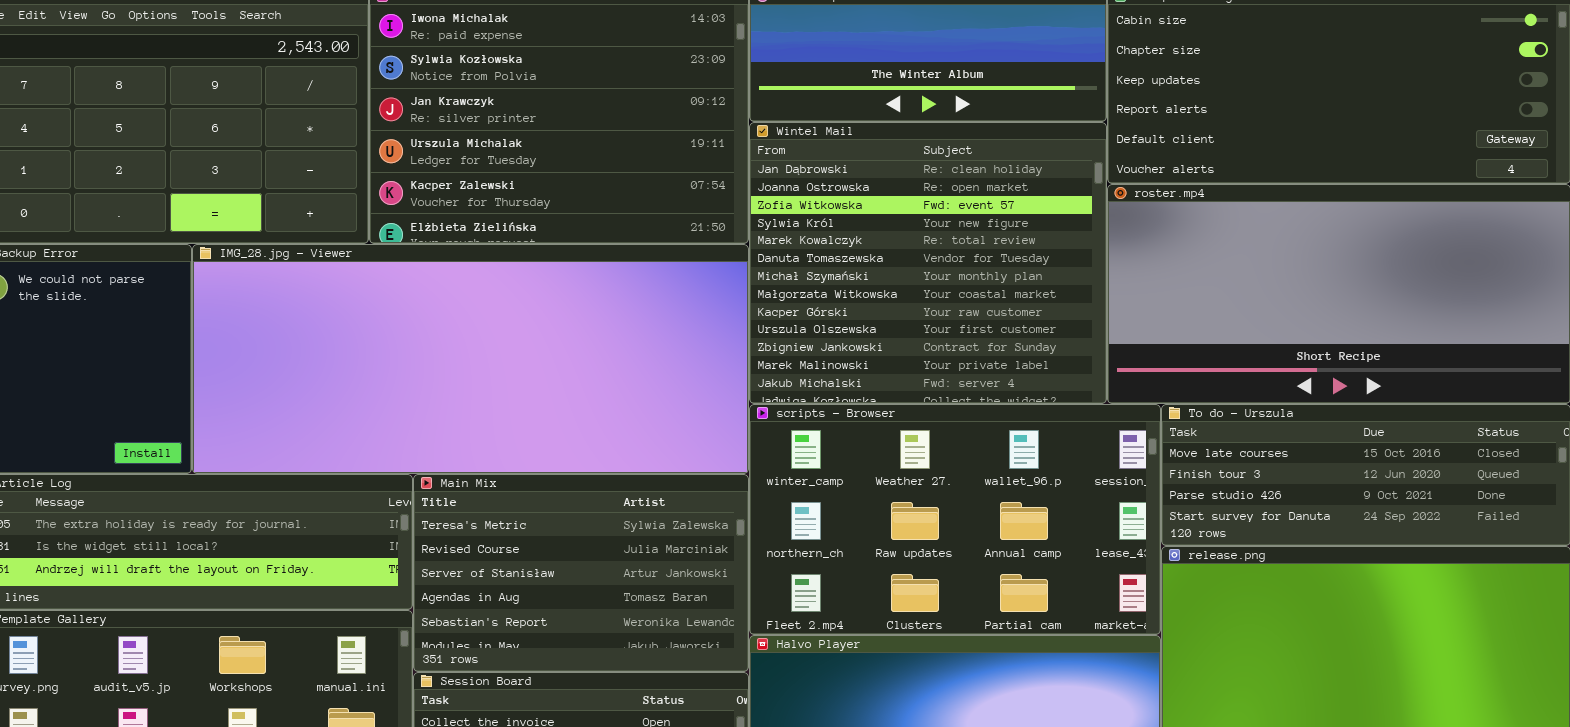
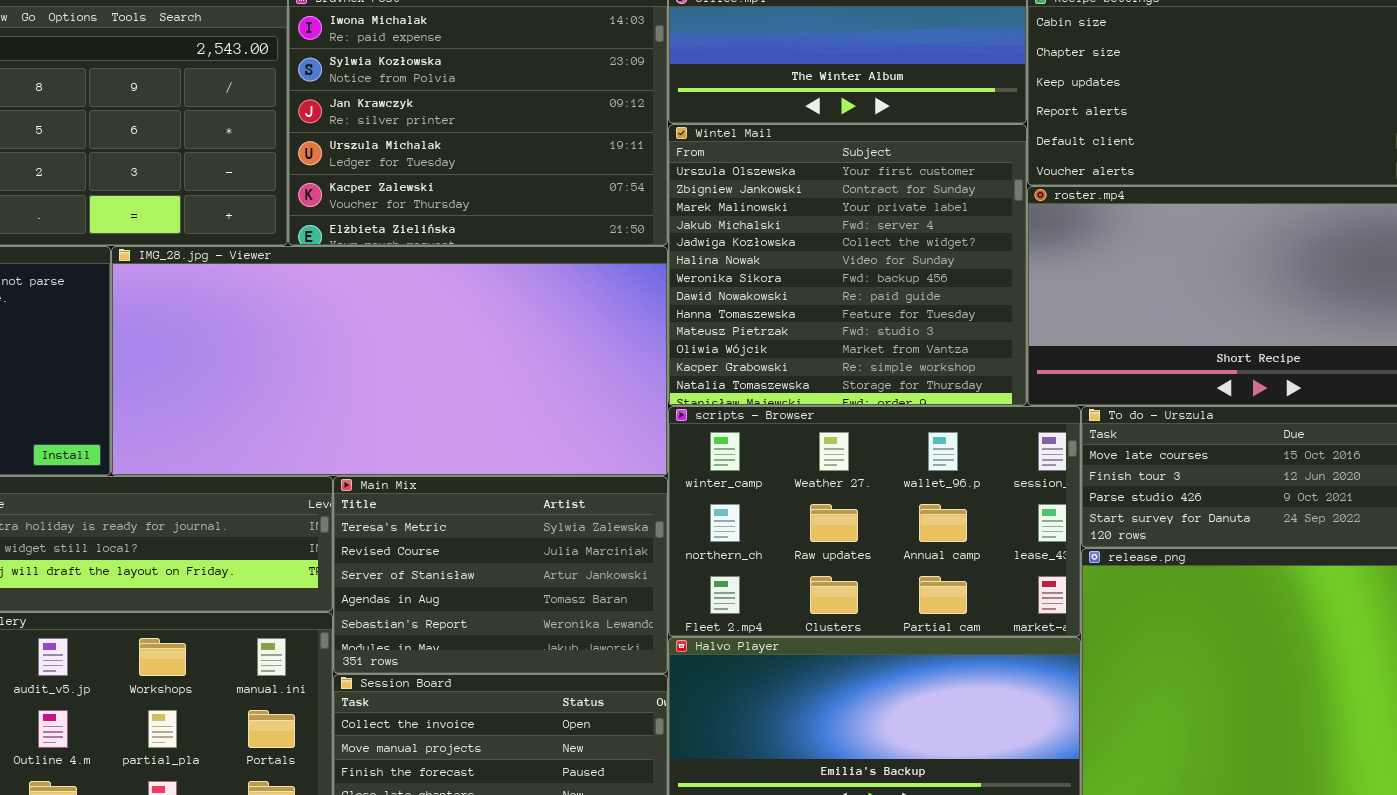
Wintel Mail: [749,122,1107,404] -> [668,124,1027,406], scrolled down 9 rows

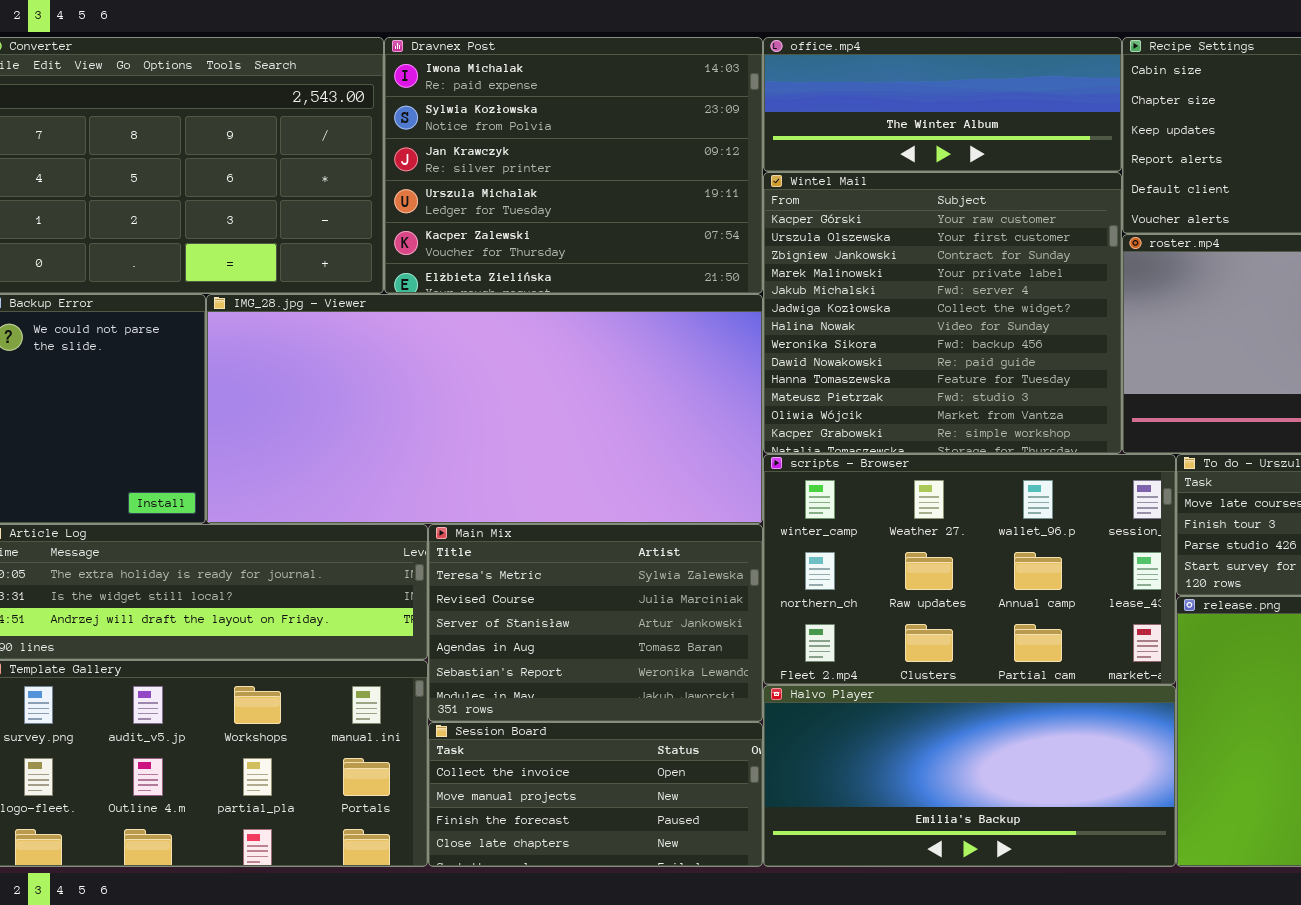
Wintel Mail: [668,124,1027,406] -> [763,172,1122,454], scrolled up 1 row

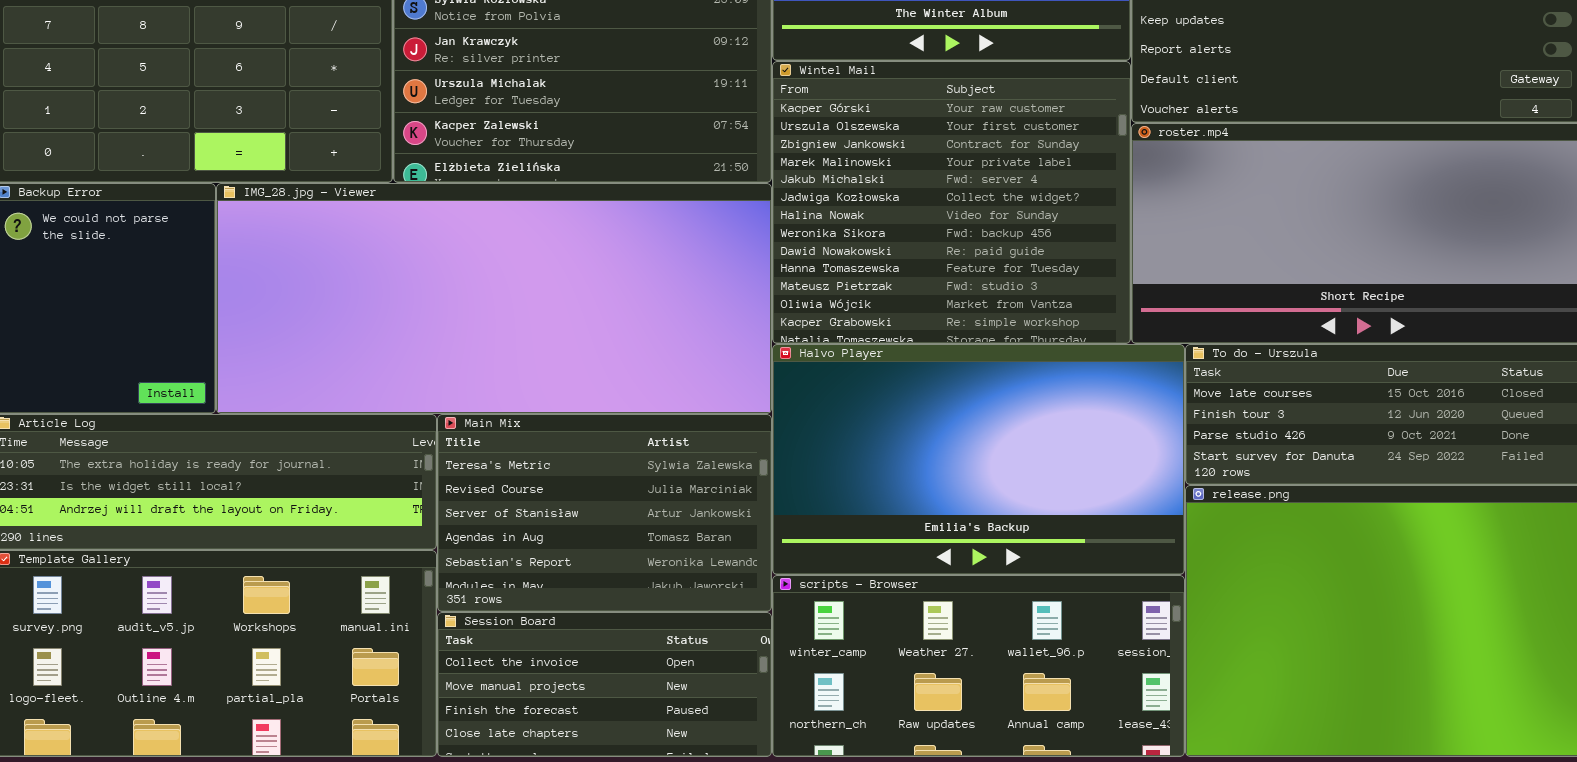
scripts - Browser: [763,454,1176,685] -> [772,575,1185,757], moved, resized
Halvo Player: [763,685,1176,867] -> [772,344,1185,575], moved, resized

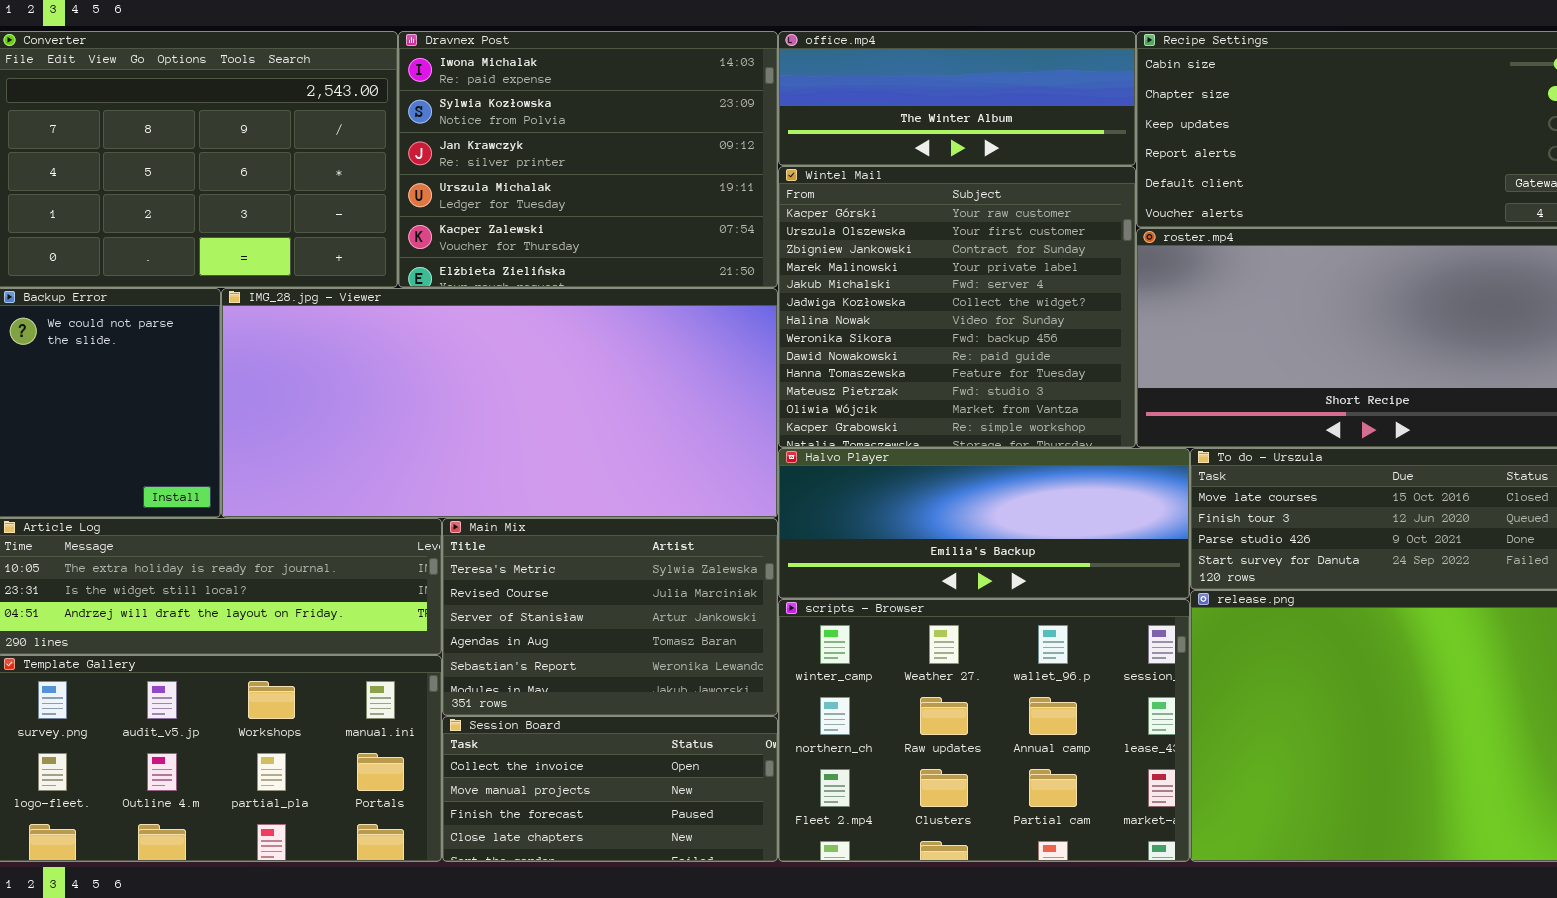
Halvo Player: [772,344,1185,575] -> [778,448,1190,599], resized
scripts - Browser: [772,575,1185,757] -> [778,599,1190,862], resized

